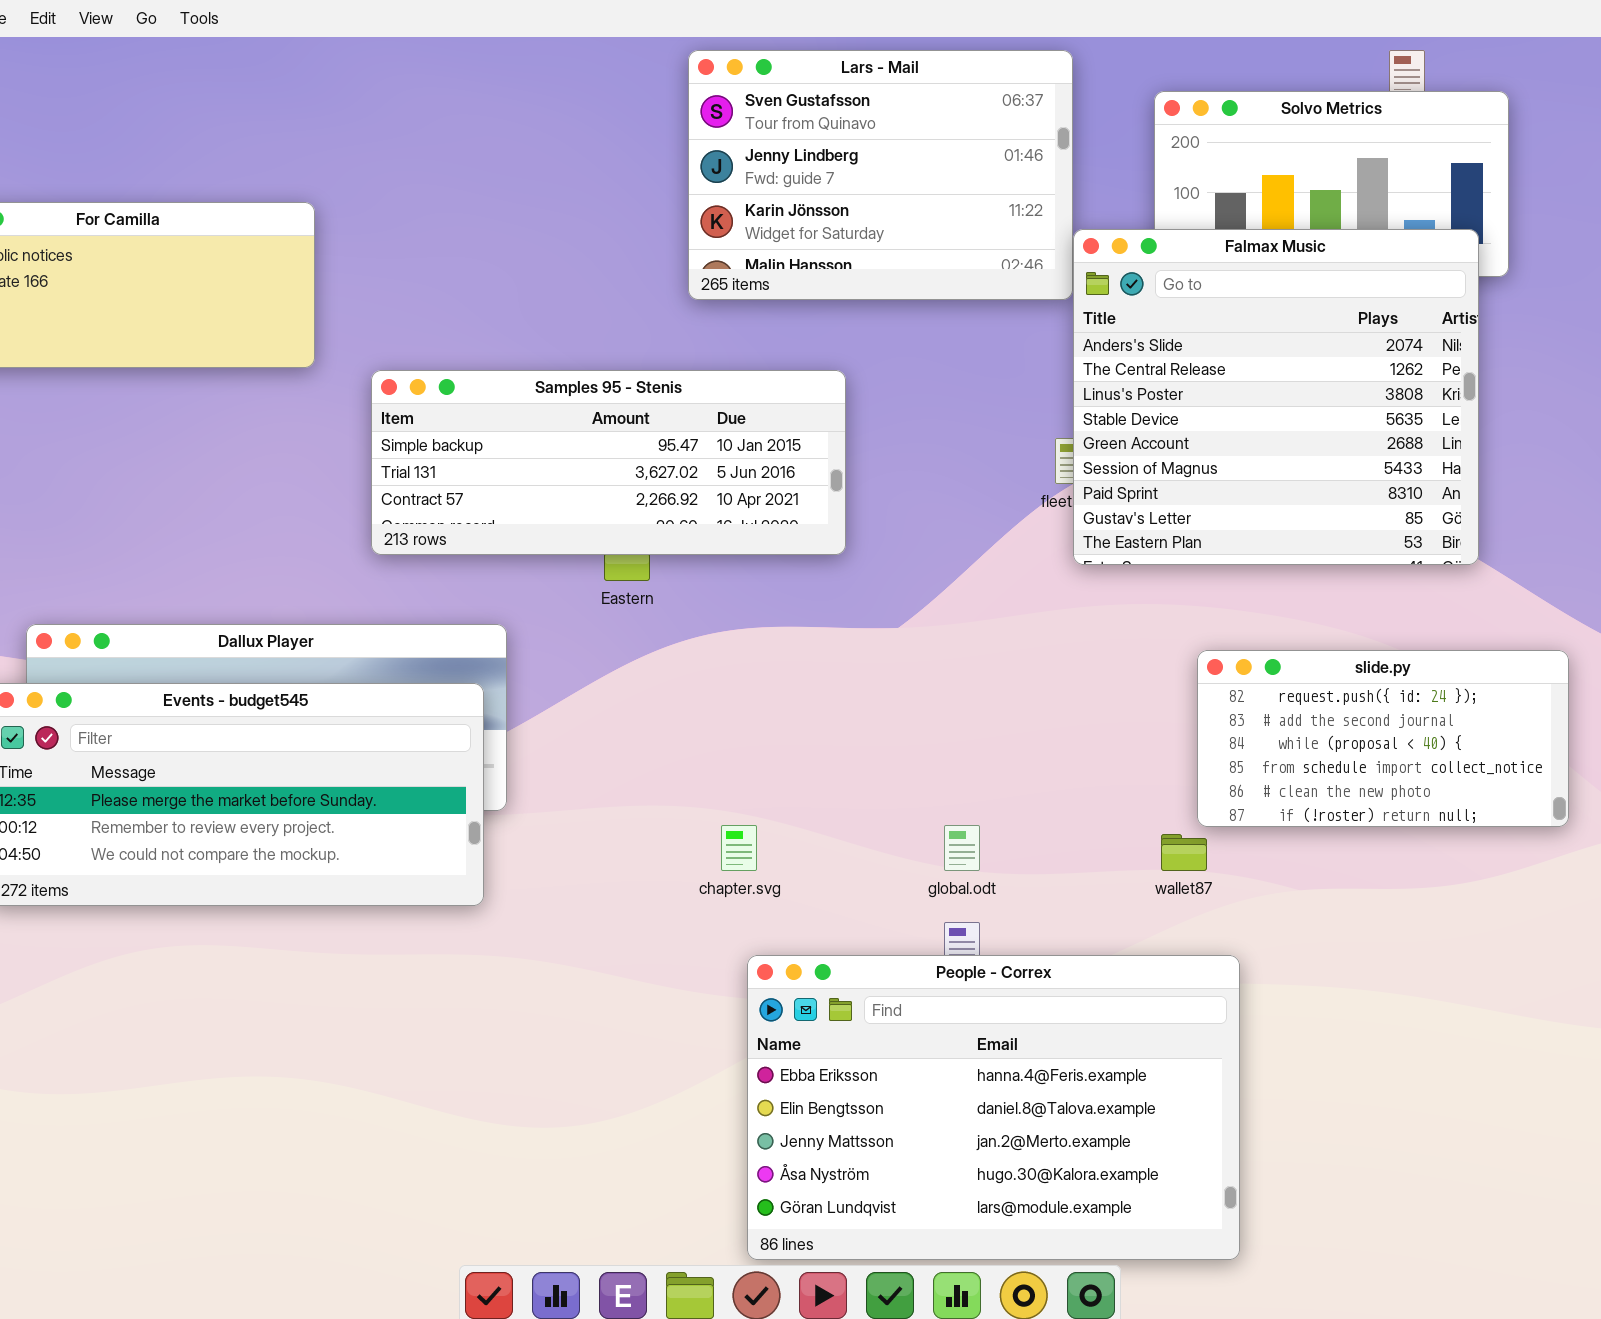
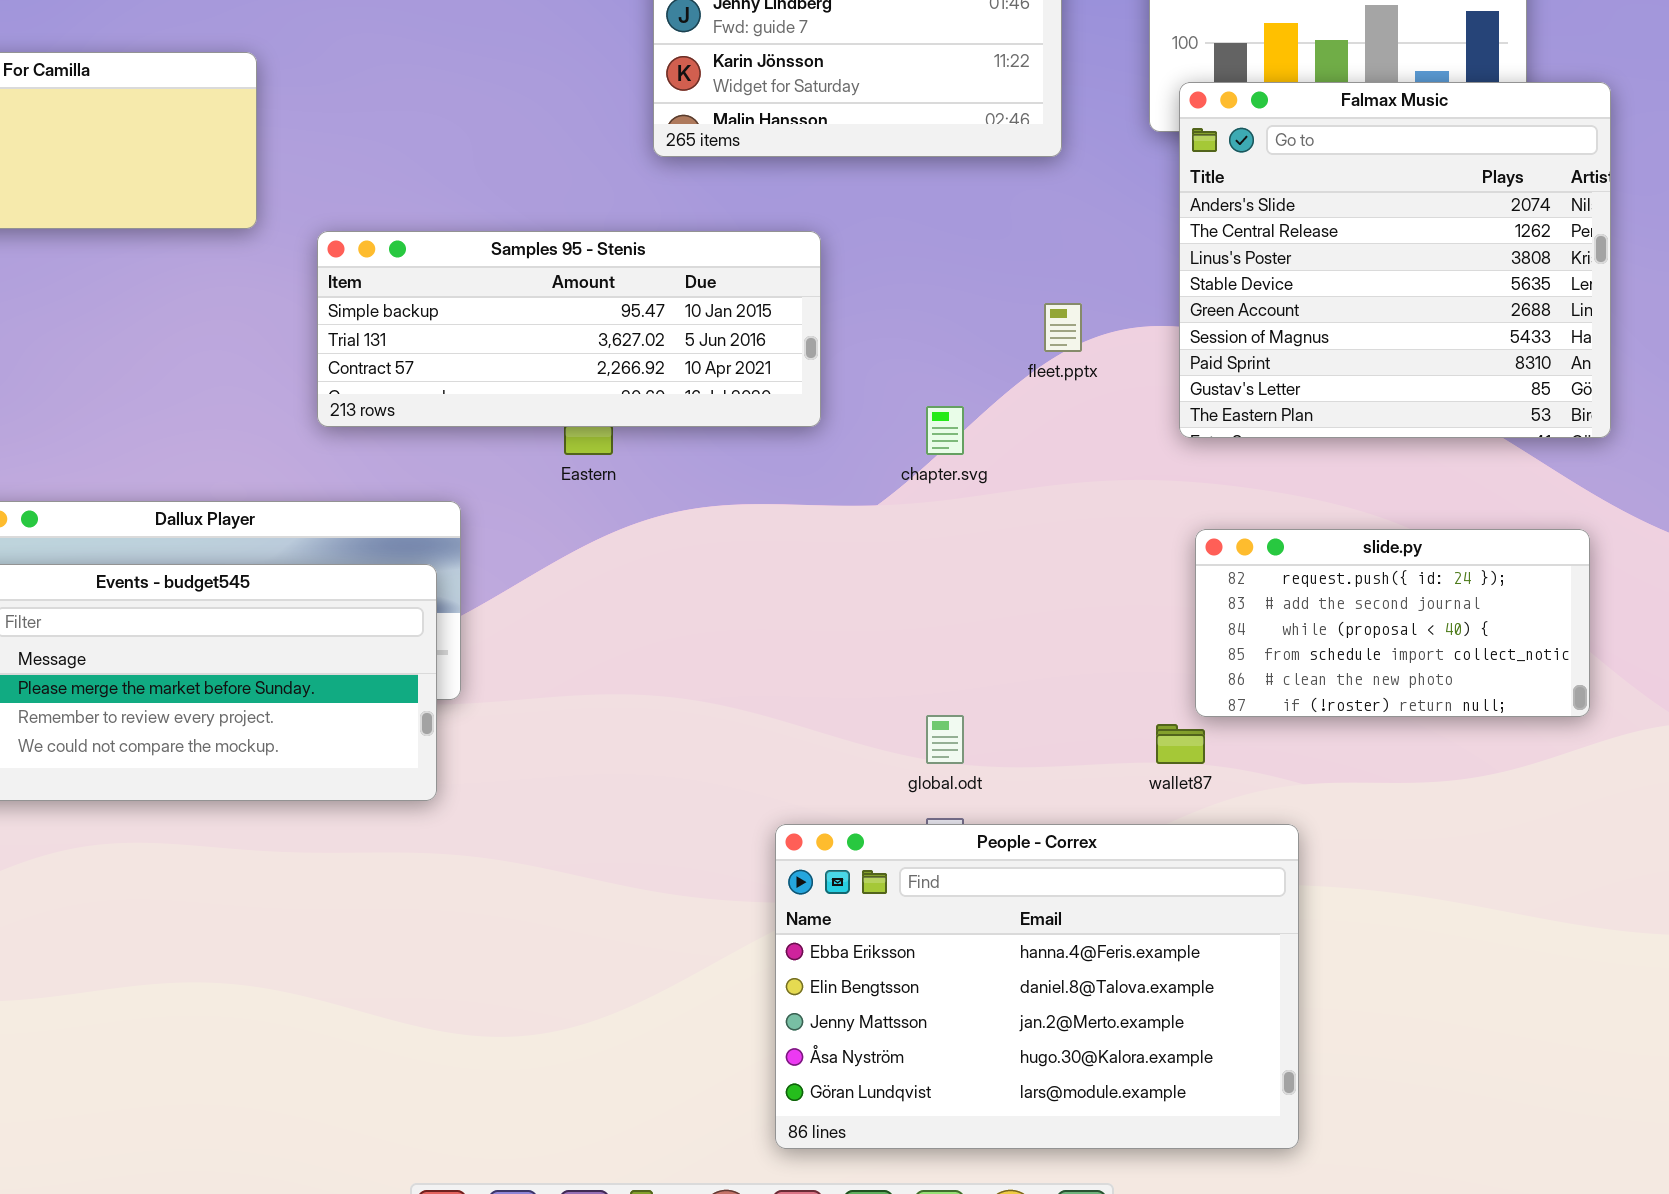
Falmax Music: [1073,229,1479,565] -> [1179,82,1611,438], moved
chapter.svg: [721,825,757,871] -> [926,406,964,455], moved
People - Correx: [747,955,1240,1260] -> [775,824,1299,1149], moved

